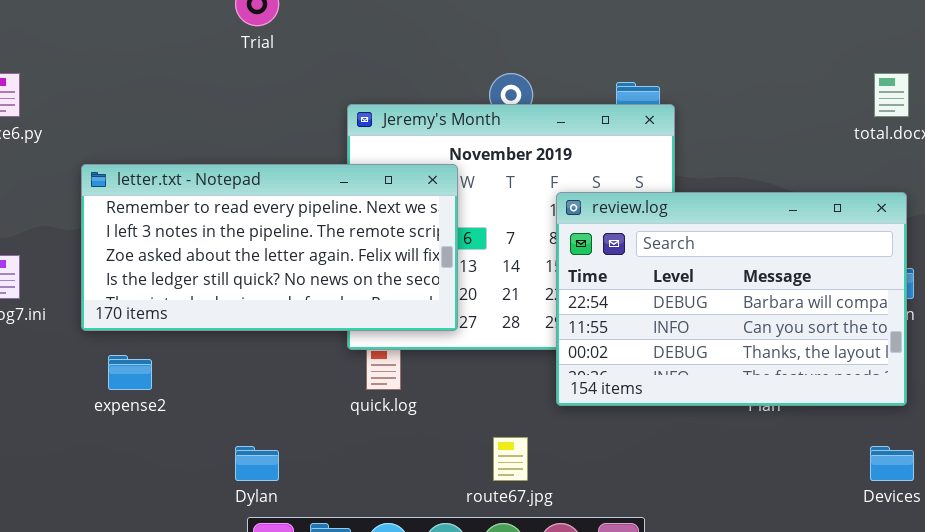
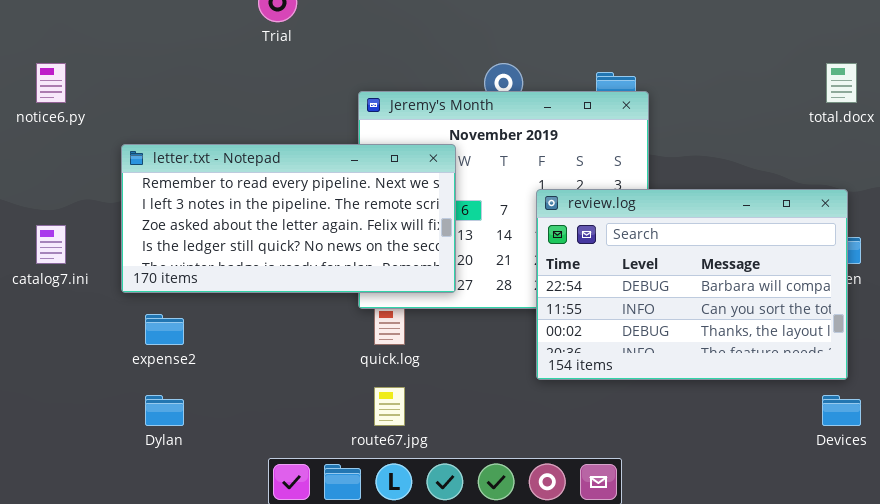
review.log: [556,192,907,406] -> [536,189,848,380], moved
route67.jpg: [493,437,528,481] -> [374,387,405,426], moved
Dylan: [235,446,279,481] -> [145,395,184,426], moved

